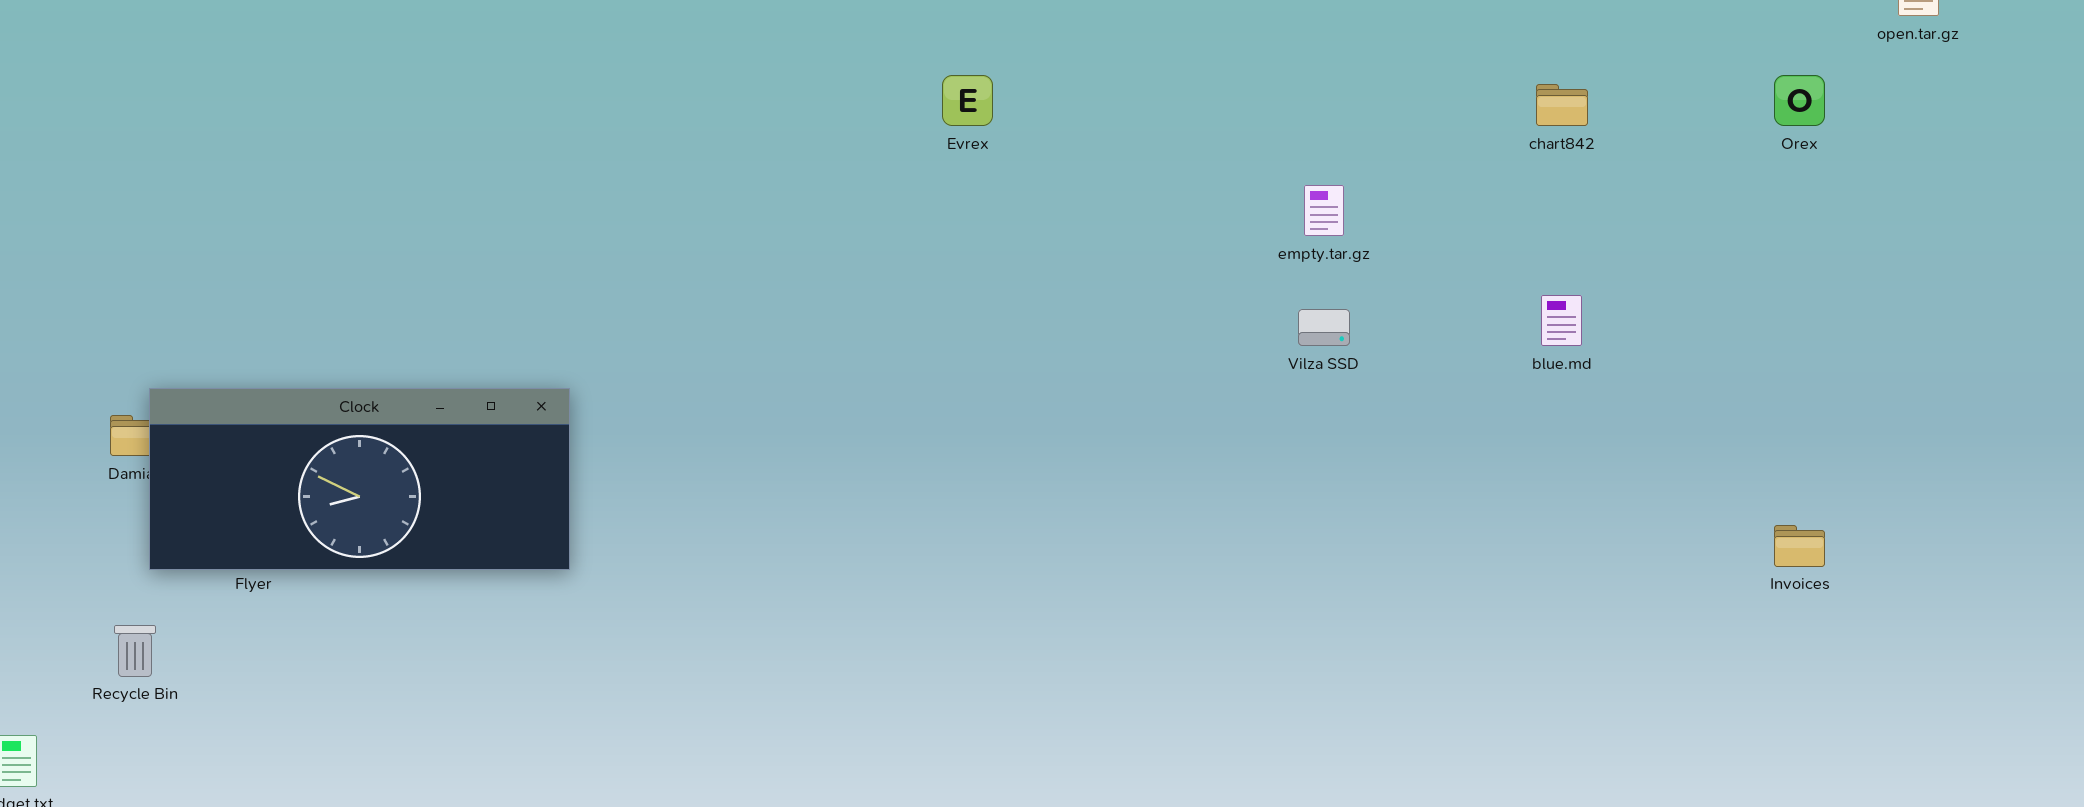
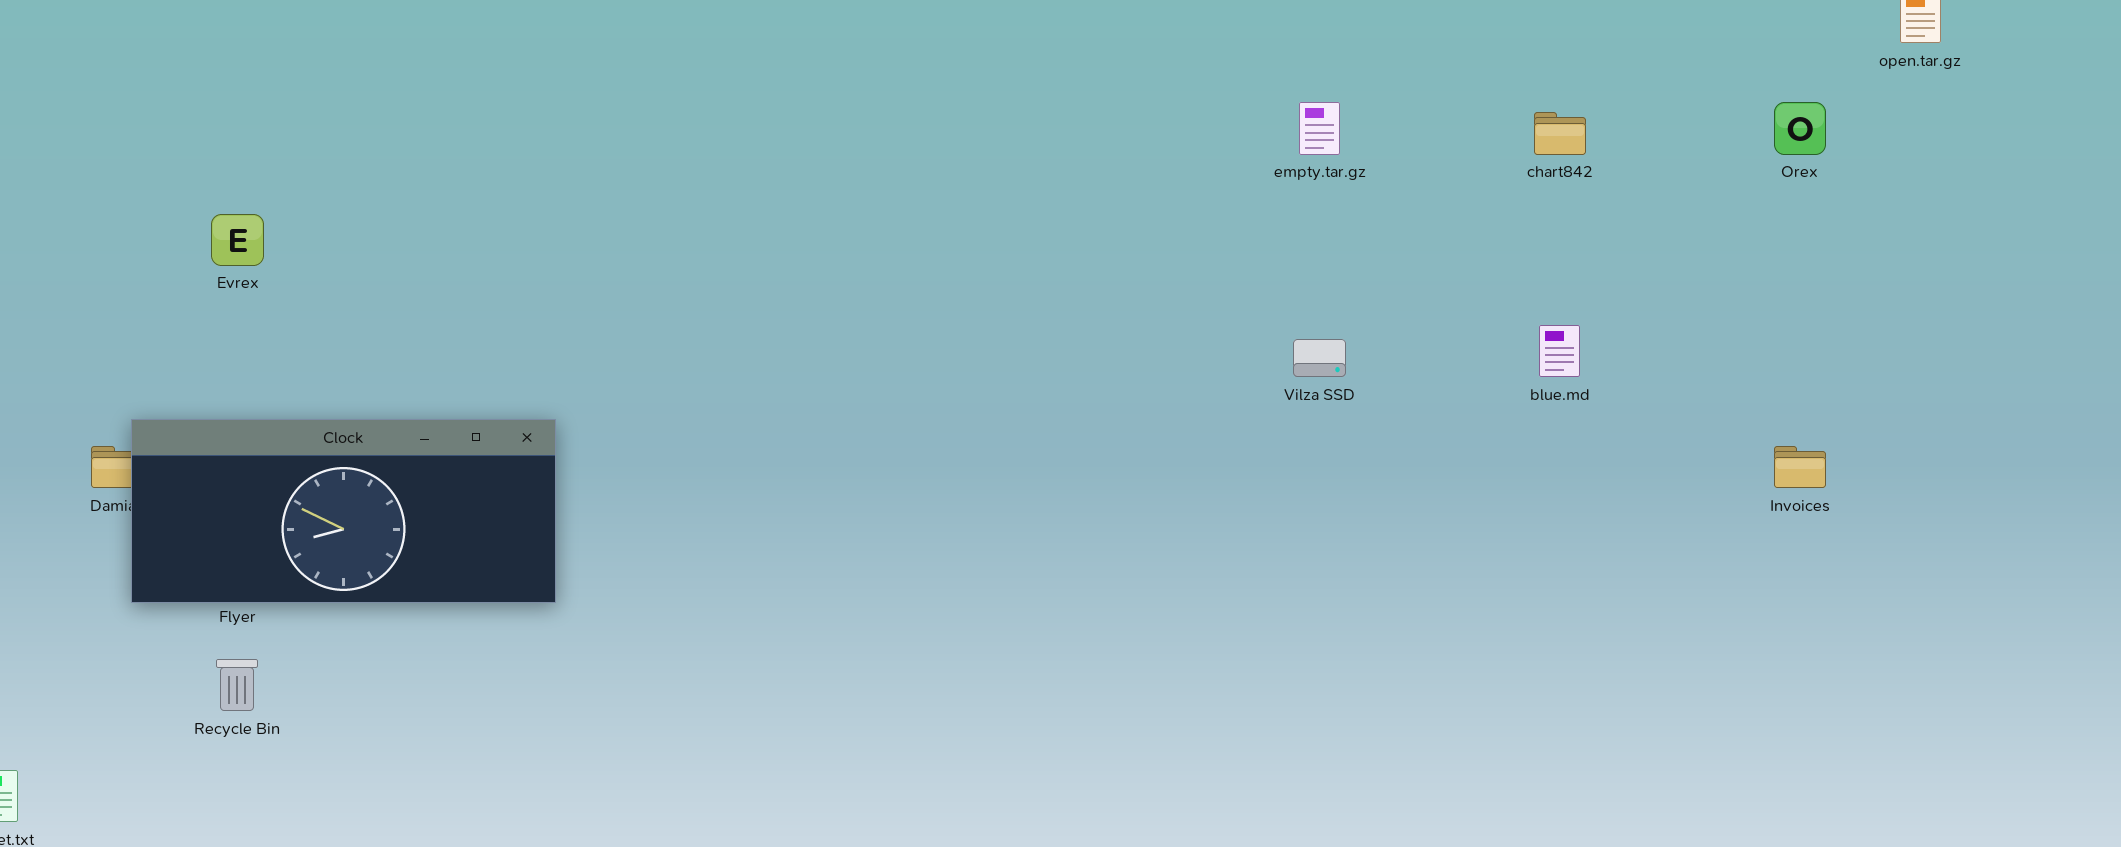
Evrex: [942,75,993,126] -> [211,214,264,266], moved
empty.tar.gz: [1304,185,1344,236] -> [1299,102,1340,155], moved
Invoices: [1774,525,1825,567] -> [1774,446,1826,488], moved
Recycle Bin: [114,625,156,677] -> [216,659,258,711], moved

